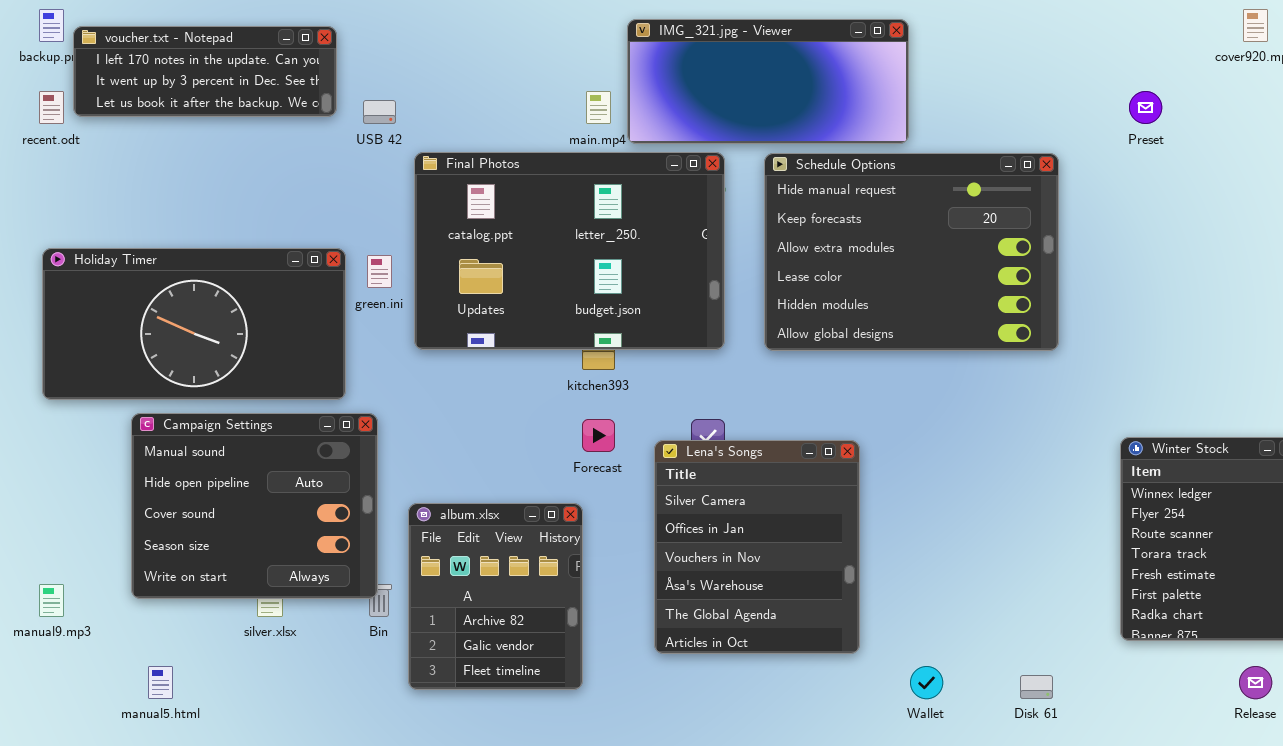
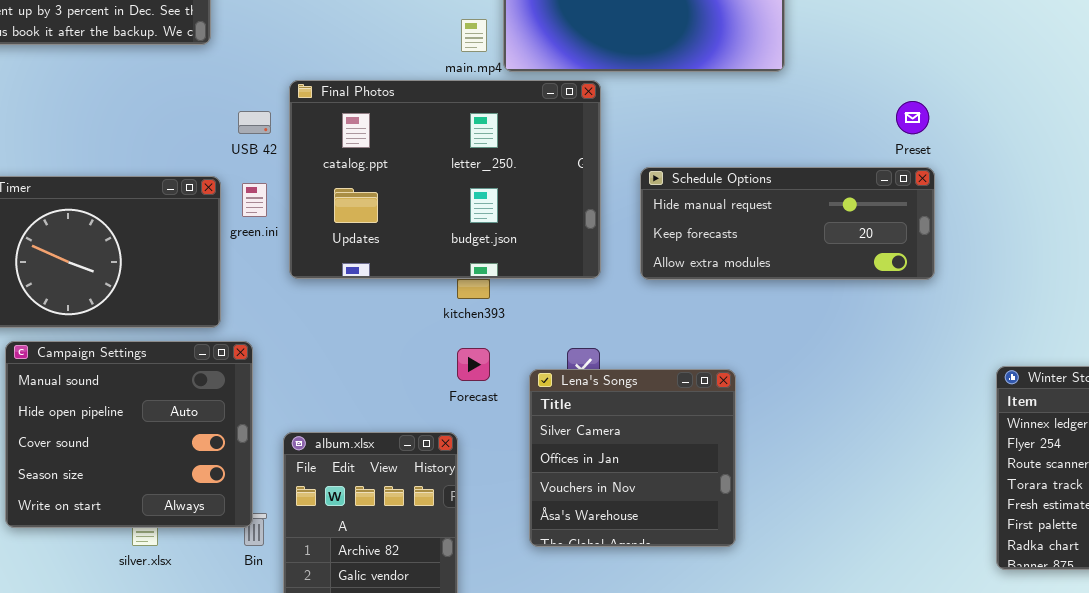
Preset: [1129,91,1162,124] -> [896,101,929,134], moved
USB 42: [363,100,396,124] -> [238,111,271,134], moved
Schedule Options: [764,153,1059,351] -> [640,167,935,280], resized
Lena's Songs: [654,440,860,654] -> [529,369,736,547], resized

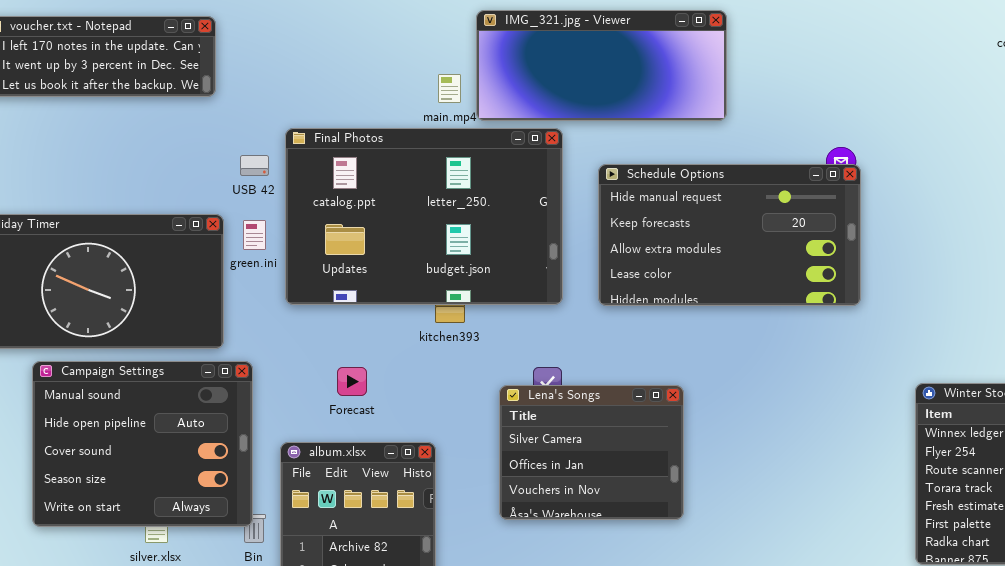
Schedule Options: [640,167,935,280] -> [598,164,861,306], resized
Forecast: [457,348,490,381] -> [337,367,367,396], moved
Lena's Songs: [529,369,736,547] -> [499,385,684,520], resized

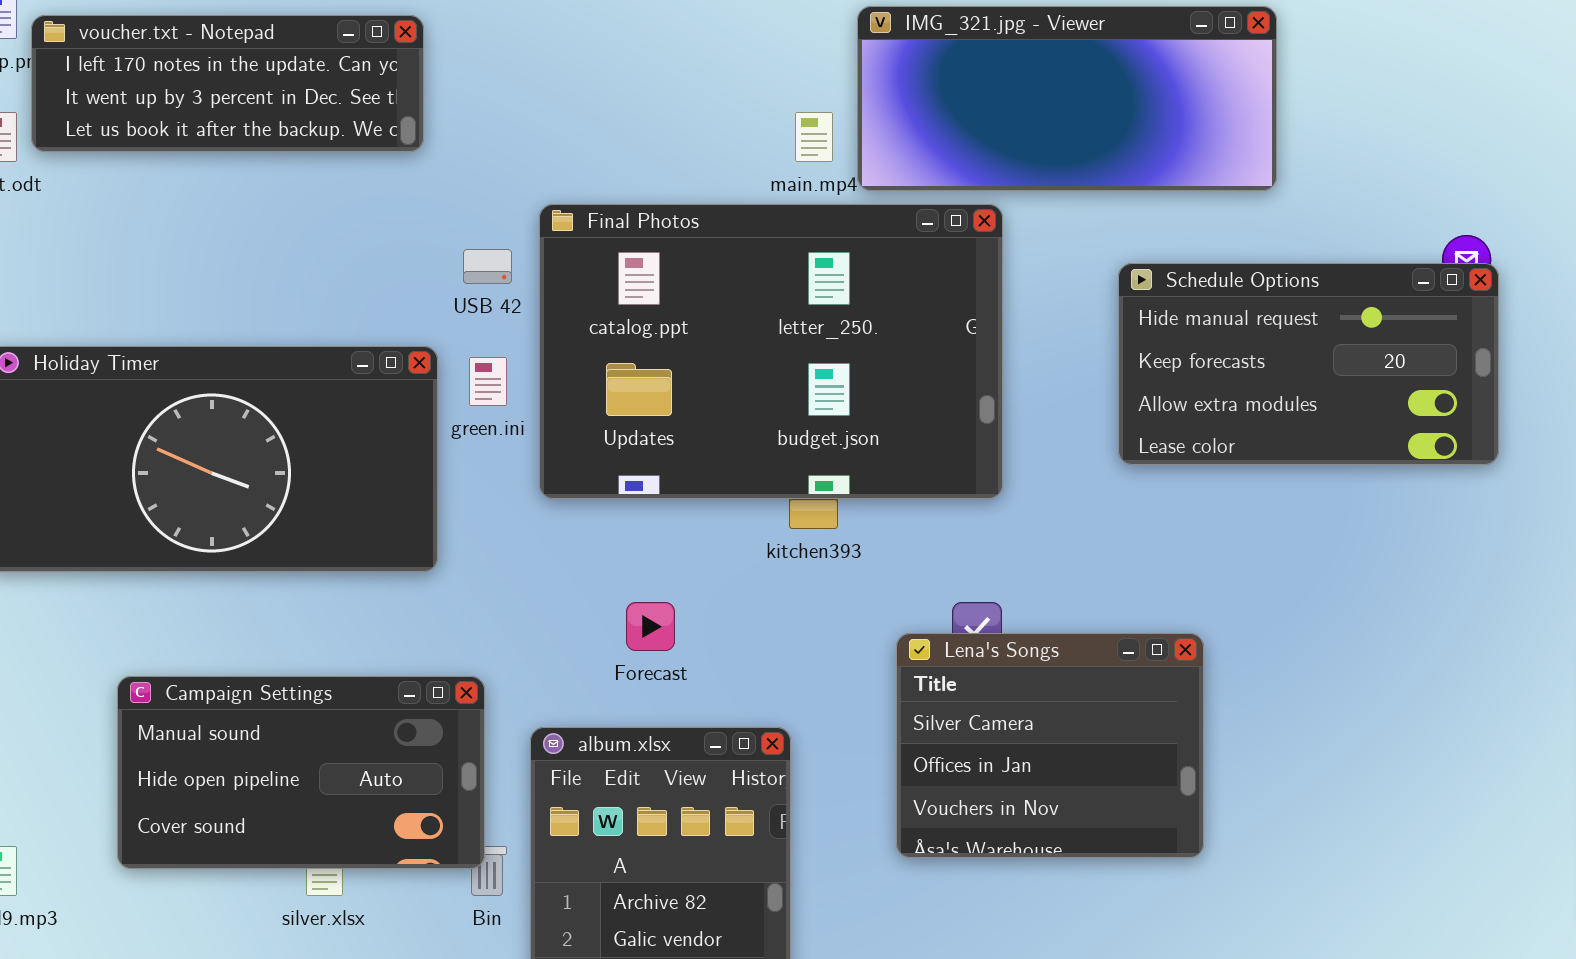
Schedule Options: [598,164,861,306] -> [1118,263,1499,465], resized
Campaign Settings: [32,361,253,527] -> [117,676,485,869], resized

